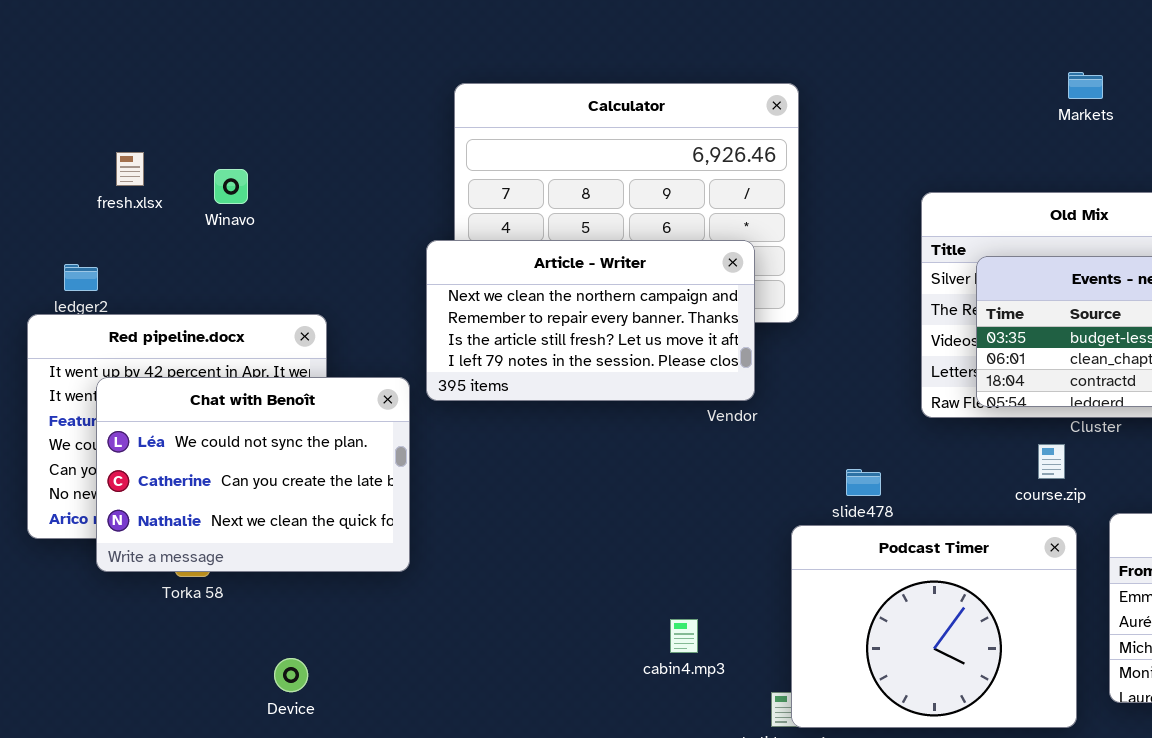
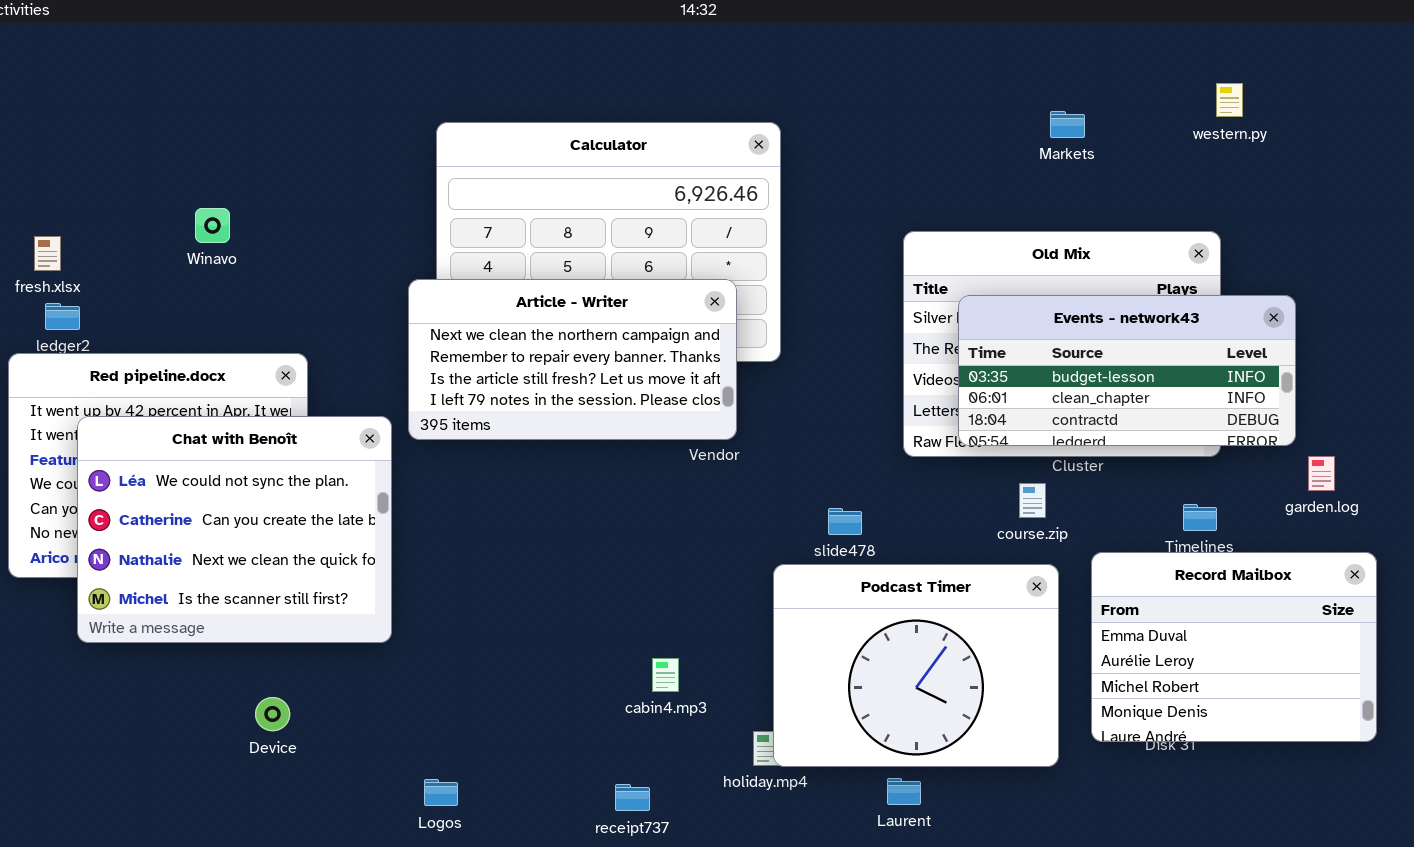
fresh.xlsx: [116,152,144,186] -> [34,236,61,271], moved
Chat with Benoît: [96,377,410,572] -> [77,416,392,643], resized

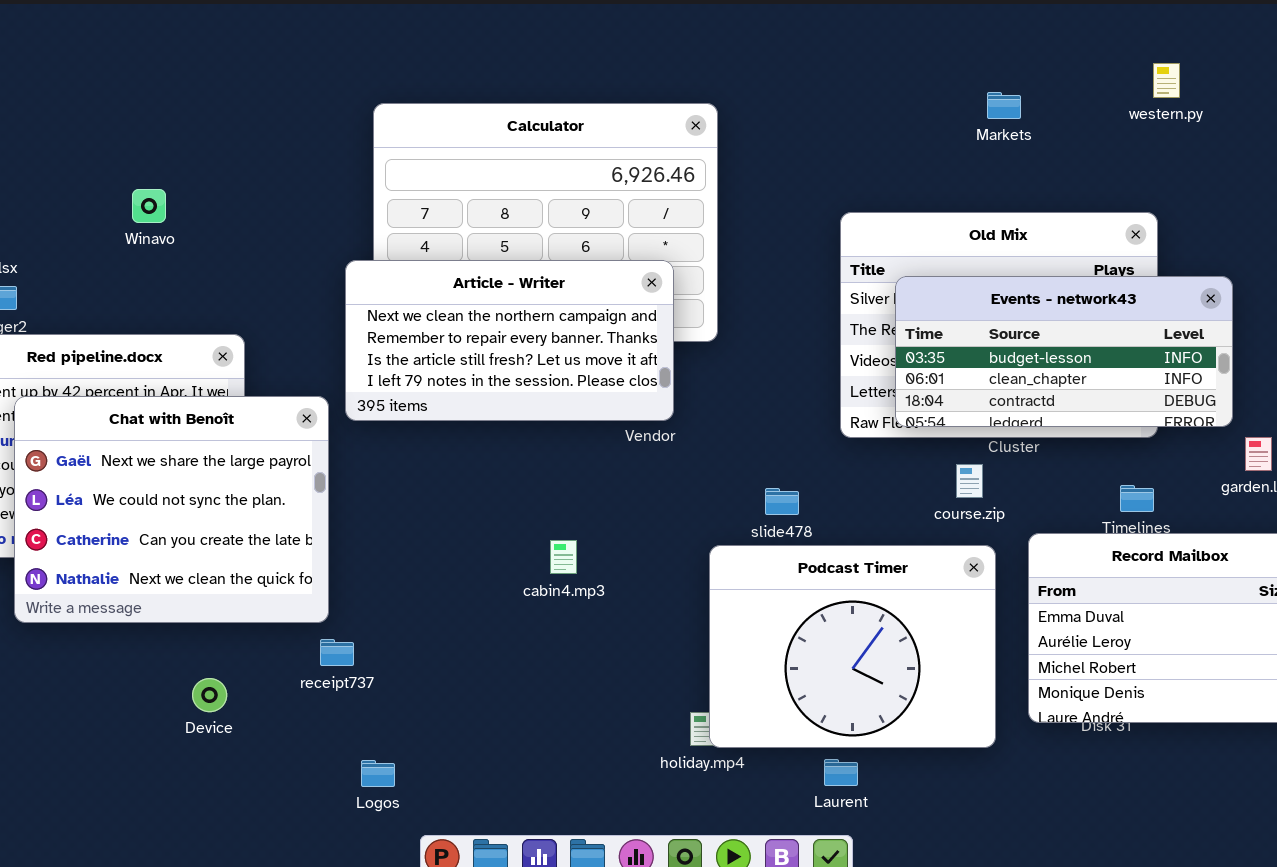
Chat with Benoît: [77,416,392,643] -> [14,396,329,623], scrolled up 1 row
cabin4.mp3: [652,658,679,692] -> [550,540,577,574], moved
receipt737: [615,784,650,811] -> [320,639,354,666], moved

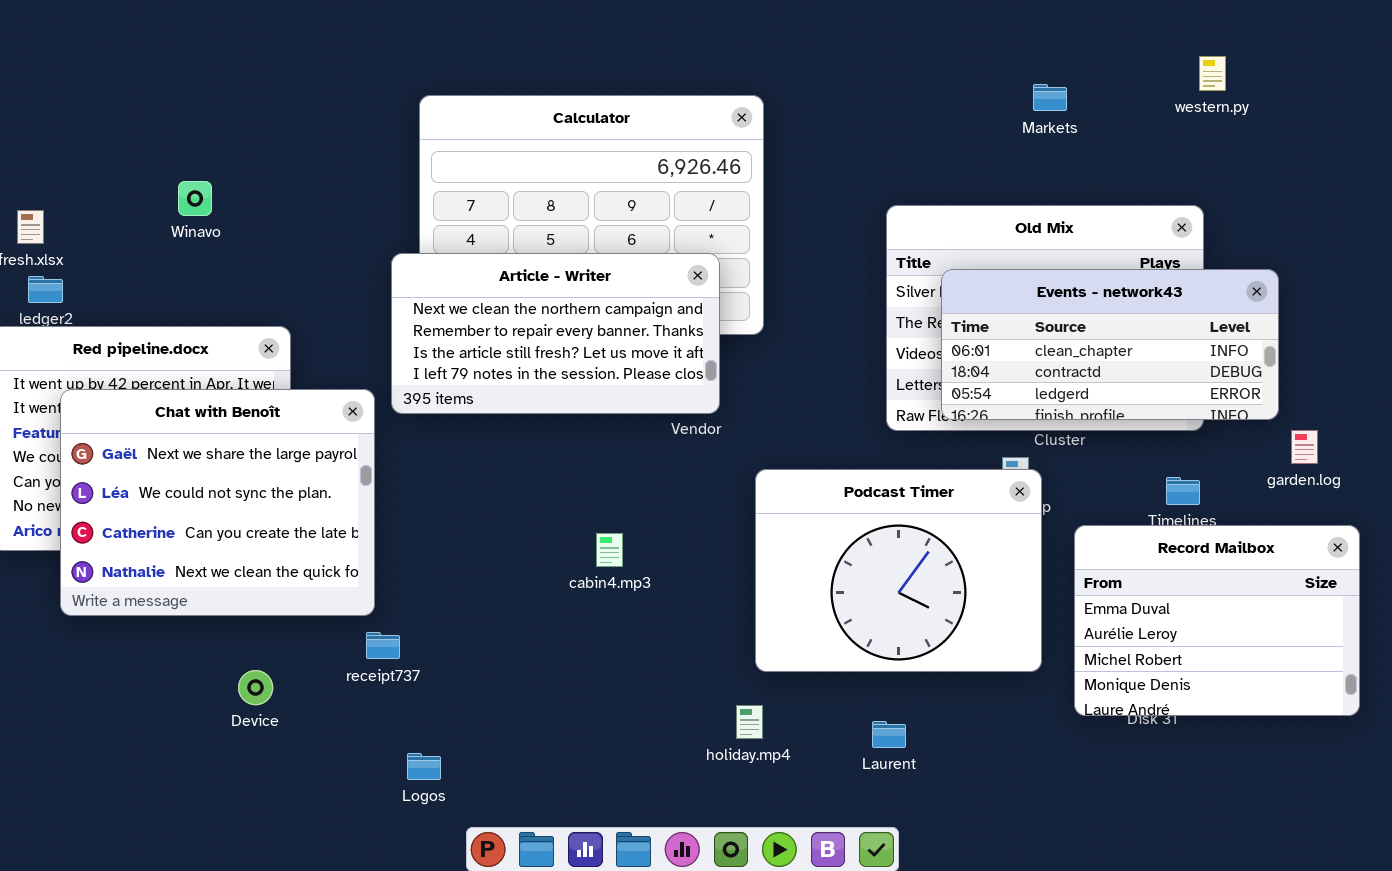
Events - network43: [895,276,1233,427] -> [941,269,1279,420], scrolled down 1 row
Podcast Timer: [709,545,996,748] -> [755,469,1042,672], moved
Laurent: [824,759,858,786] -> [872,721,906,748], moved

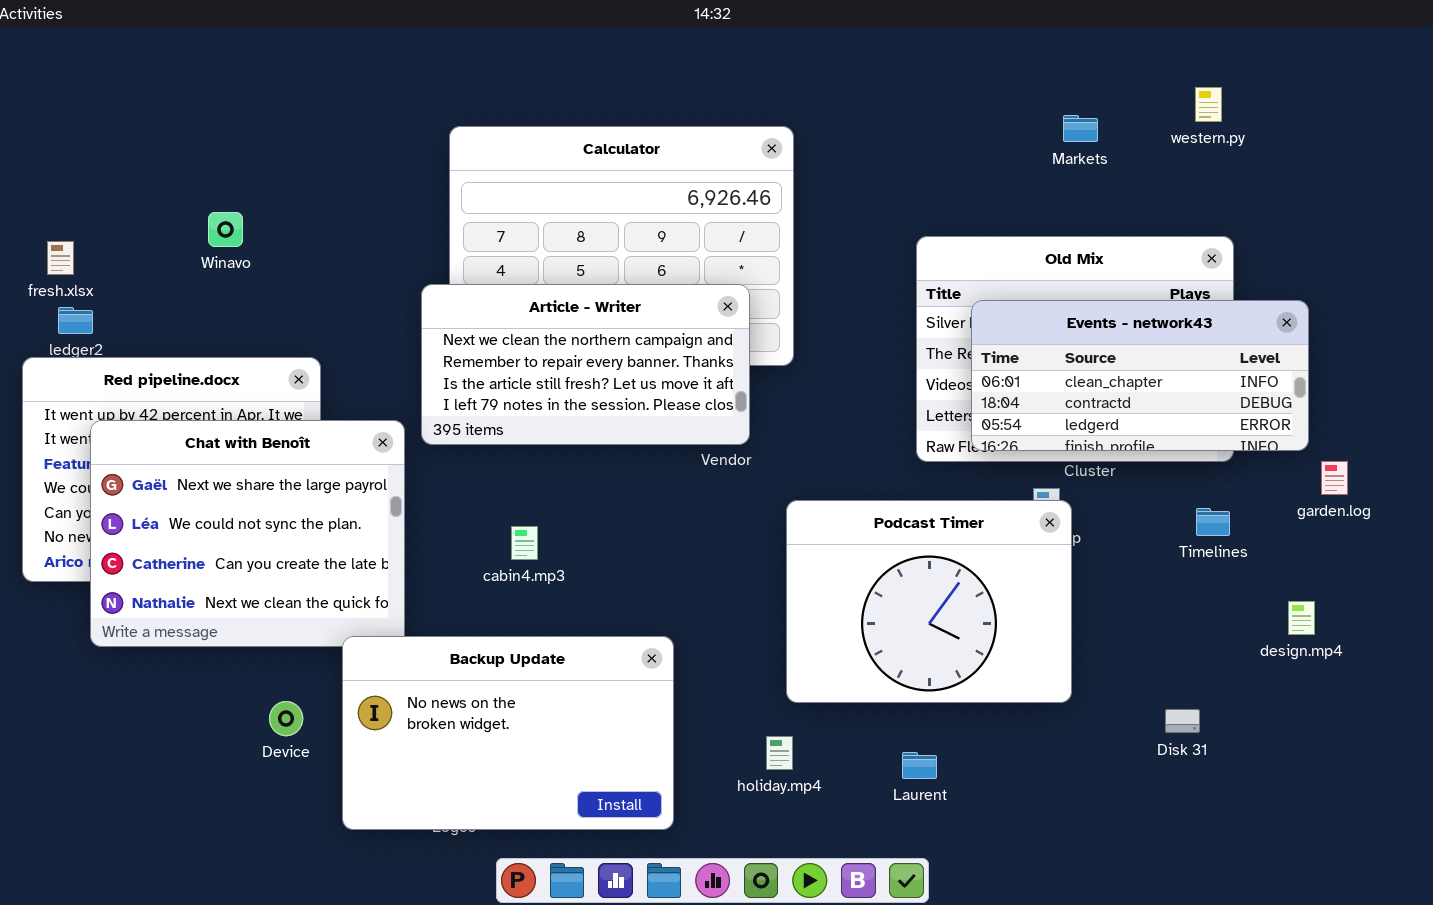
western.py: [1199,56,1226,91] -> [1195,87,1222,122], moved
Record Mailbox: [1074,525,1360,716] -> none, closed
cabin4.mp3: [596,533,623,567] -> [511,526,538,560], moved
Backup Update: none -> [342,636,674,830], opened

